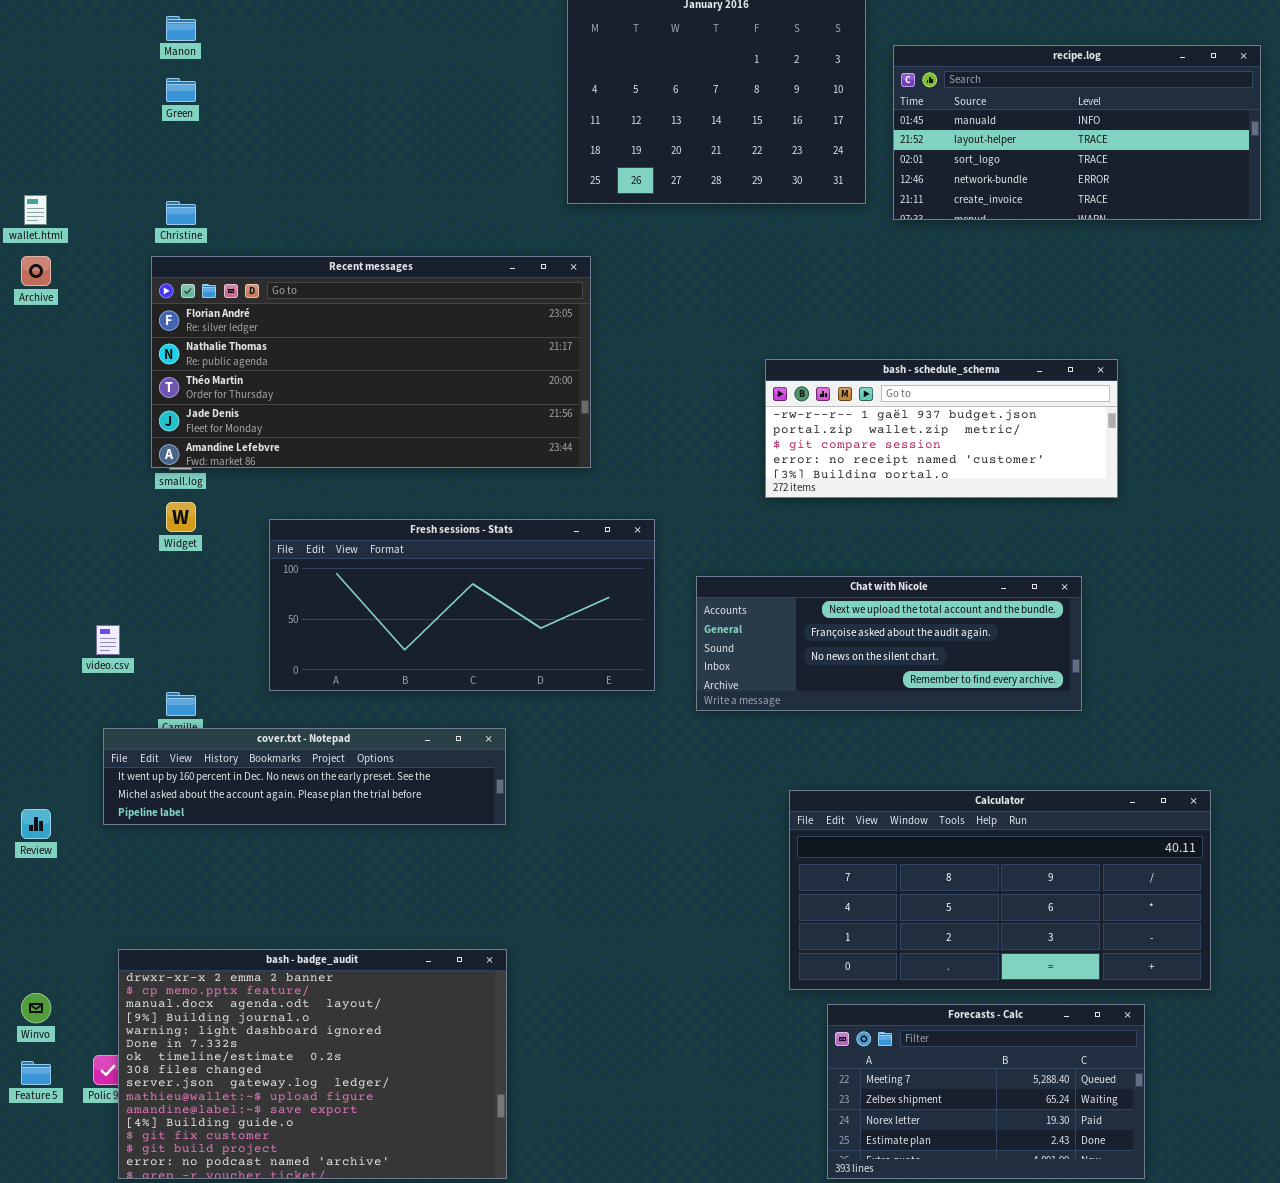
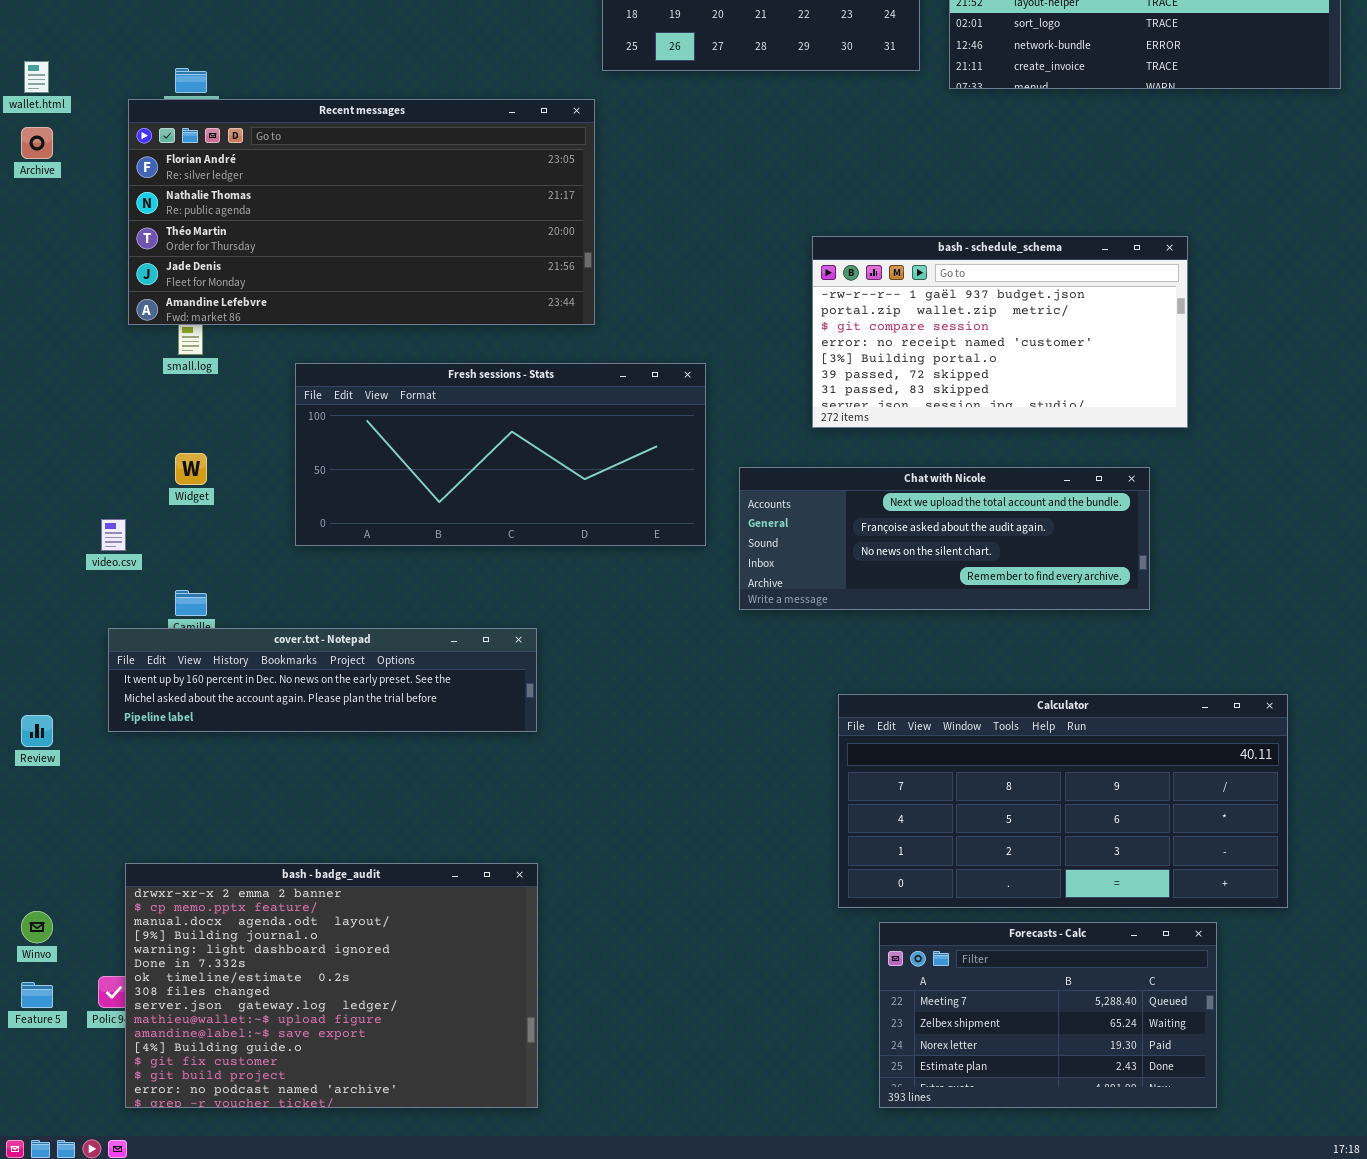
Recent messages: [151,256,591,468] -> [128,99,595,325], moved
bash - schedule_schema: [765,359,1118,498] -> [812,236,1188,428], resized
Widget: [166,502,196,532] -> [175,453,207,485], moved
Fresh sessions - Stats: [269,519,655,691] -> [295,363,706,546], moved

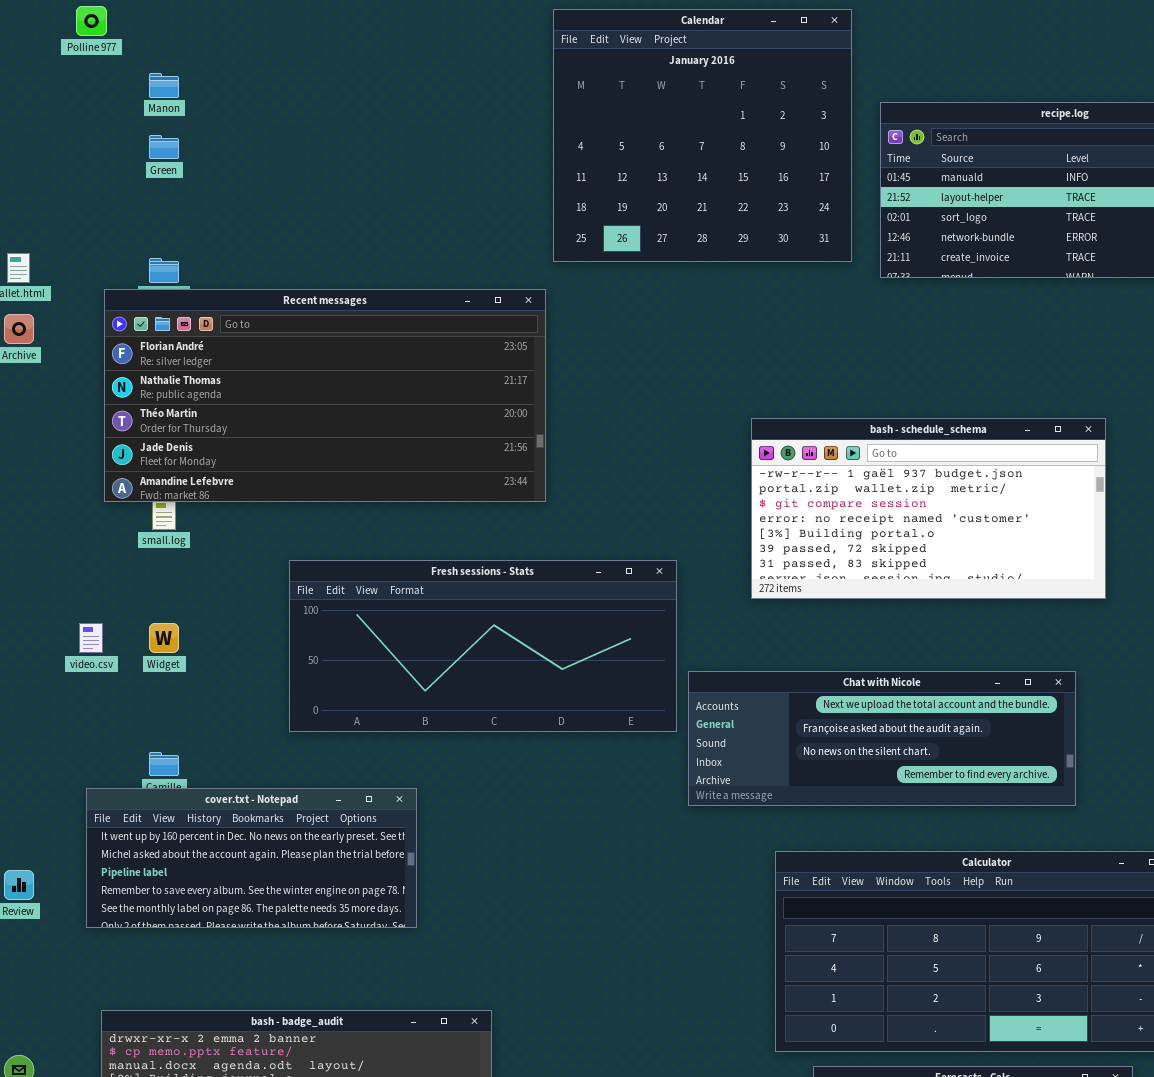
Fresh sessions - Stats: [295,363,706,546] -> [289,560,677,732], moved
Chat with Nicole: [739,467,1150,610] -> [688,671,1076,806], moved
video.csv: [101,519,126,551] -> [79,623,103,653], moved
cover.txt - Notepad: [108,628,537,732] -> [86,788,417,928], resized

